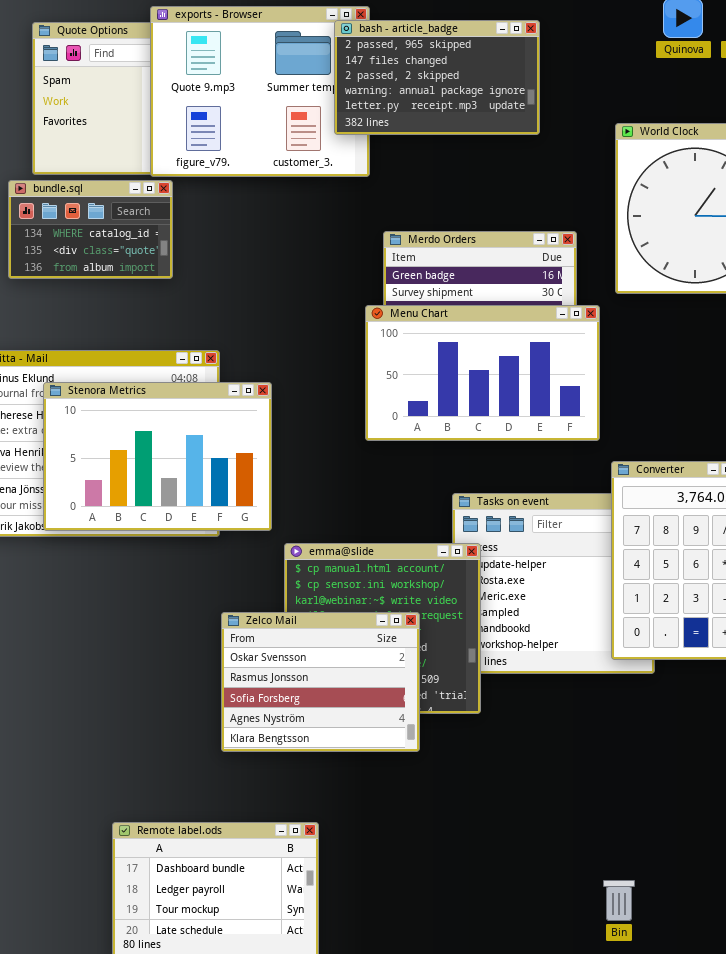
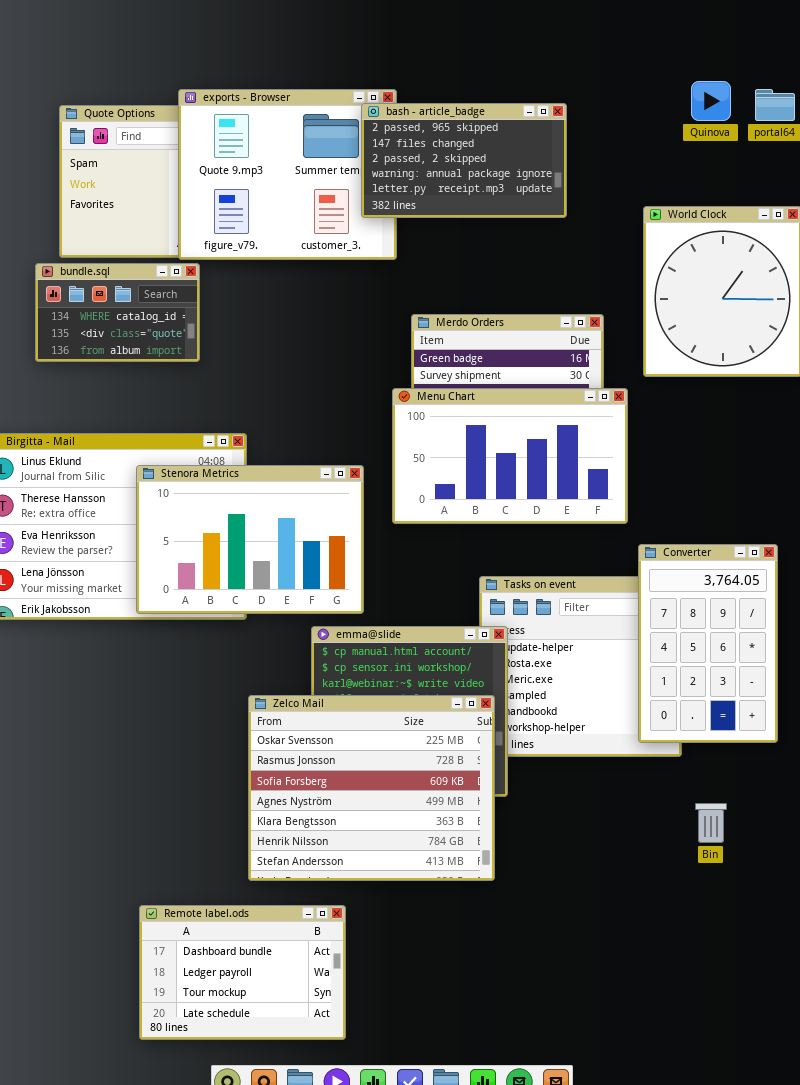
Stenora Metrics: [43,382,272,531] -> [136,465,364,614], moved
Zelco Mail: [221,612,420,752] -> [248,695,495,881], resized
Bin: [603,880,635,921] -> [695,803,727,843], moved

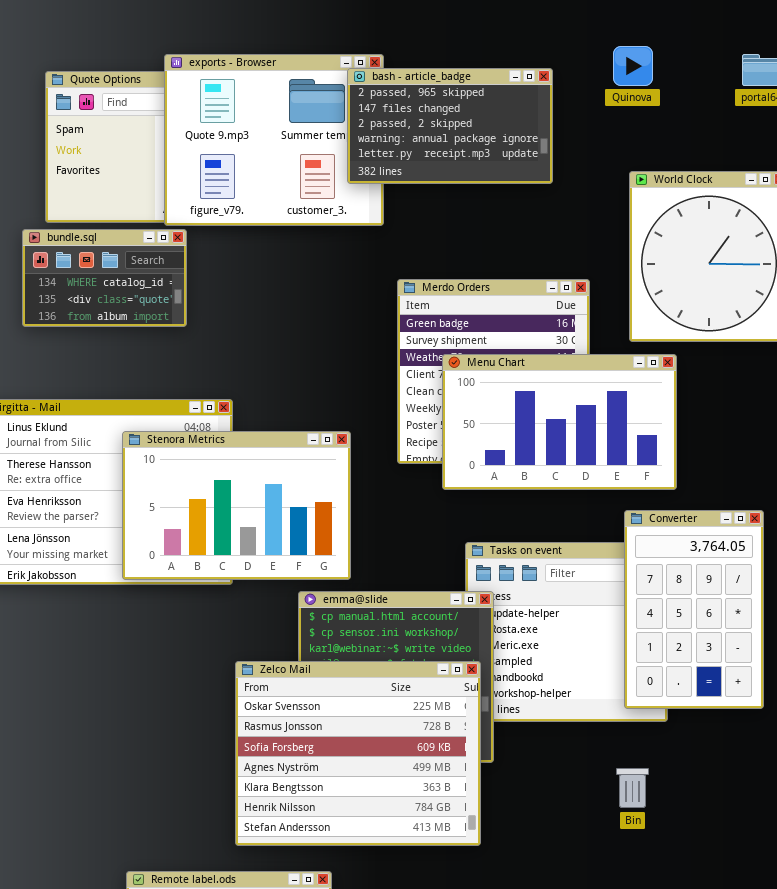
Quinova: [691,81,731,121] -> [613,46,653,86], moved
Menu Chart: [392,388,628,524] -> [442,354,677,490], moved
Bin: [695,803,727,843] -> [616,768,649,808], moved

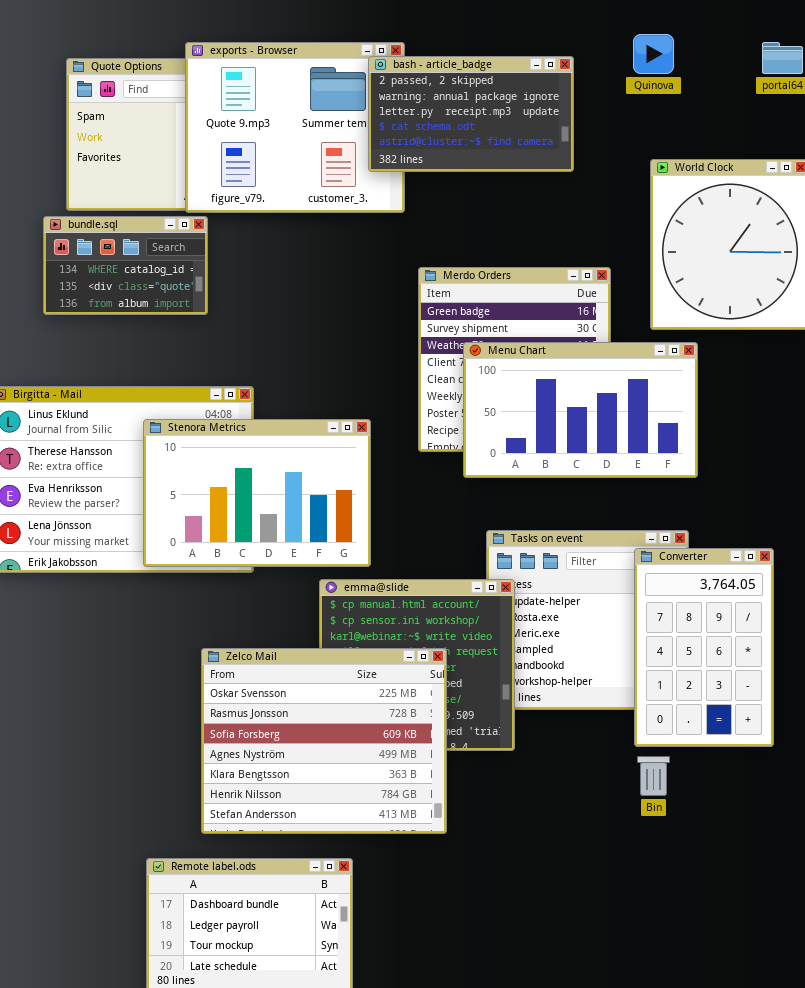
bash - article_badge: [347,68,553,184] -> [368,56,574,172], scrolled down 2 rows
Converter: [624,510,764,709] -> [634,548,774,747], moved
Zelco Mail: [235,661,481,846] -> [201,648,447,834], moved

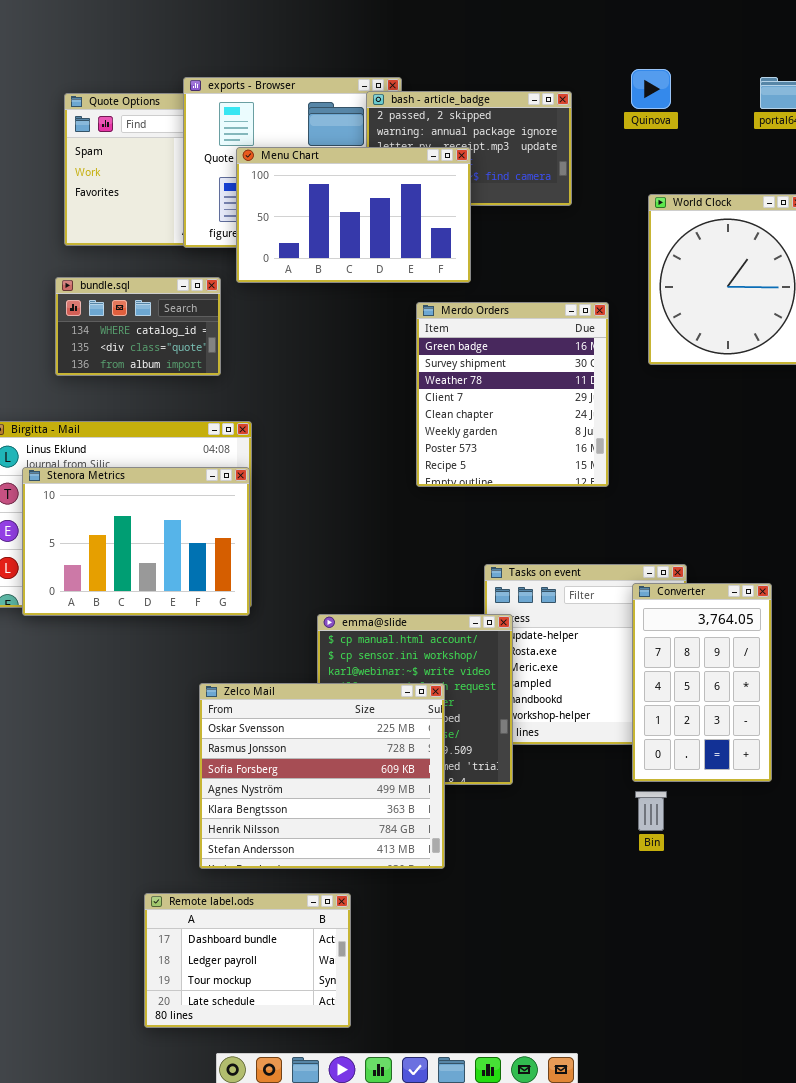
bundle.sql: [43,216,208,315] -> [55,277,221,376], moved
Menu Chart: [463,342,698,478] -> [236,147,471,283], moved
Stenora Metrics: [143,419,371,567] -> [22,467,250,616], moved

